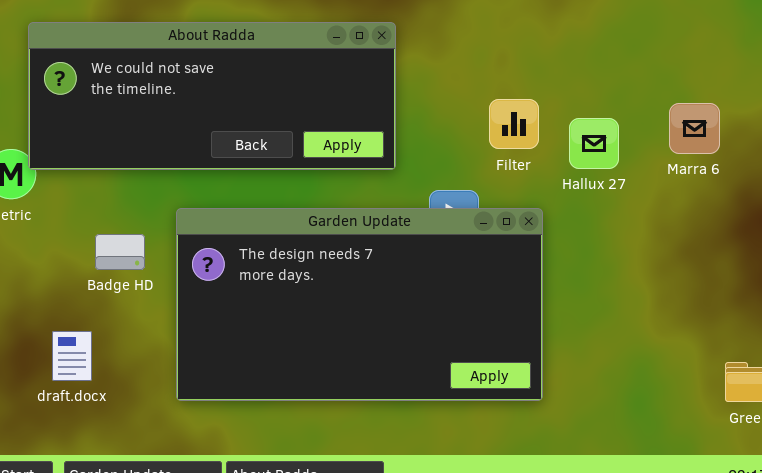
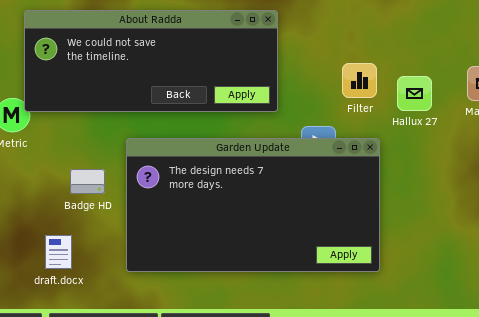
Badge HD: [95,234,145,270] -> [70,169,105,194], moved
draft.docx: [52,331,92,381] -> [45,235,72,269], moved

